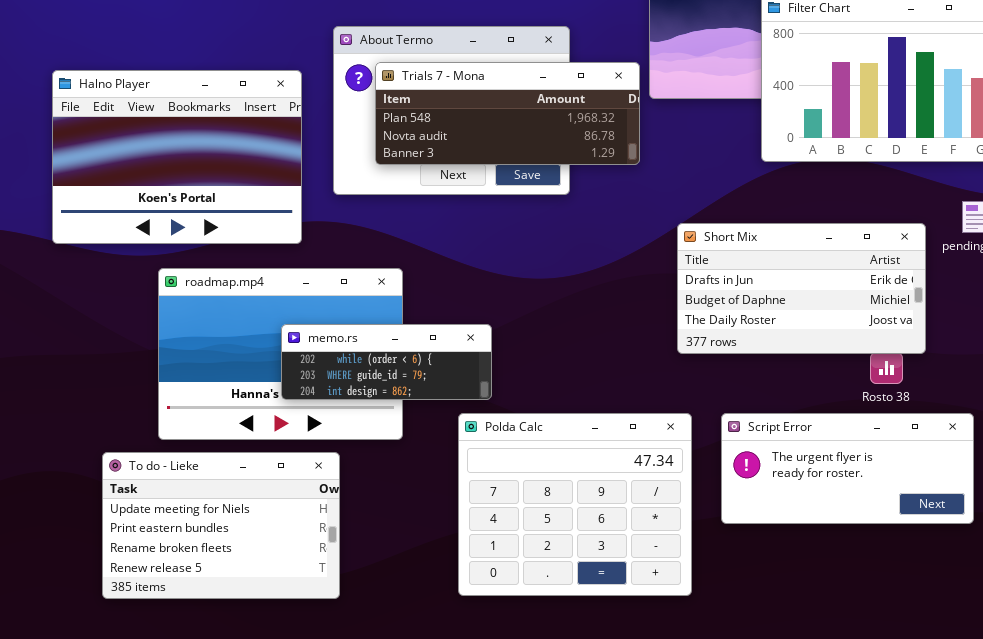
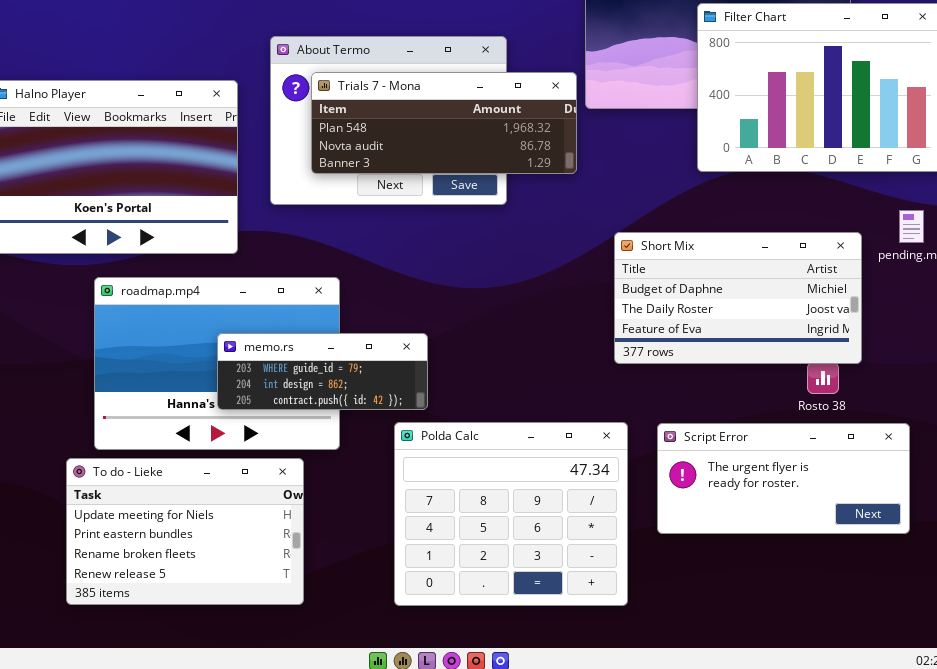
Short Mix: [677,223,926,354] -> [614,232,862,364], scrolled down 1 row
memo.rs: [281,324,492,400] -> [217,333,428,410], scrolled down 1 row
To do - Lieke: [102,452,340,599] -> [66,458,304,605], moved

